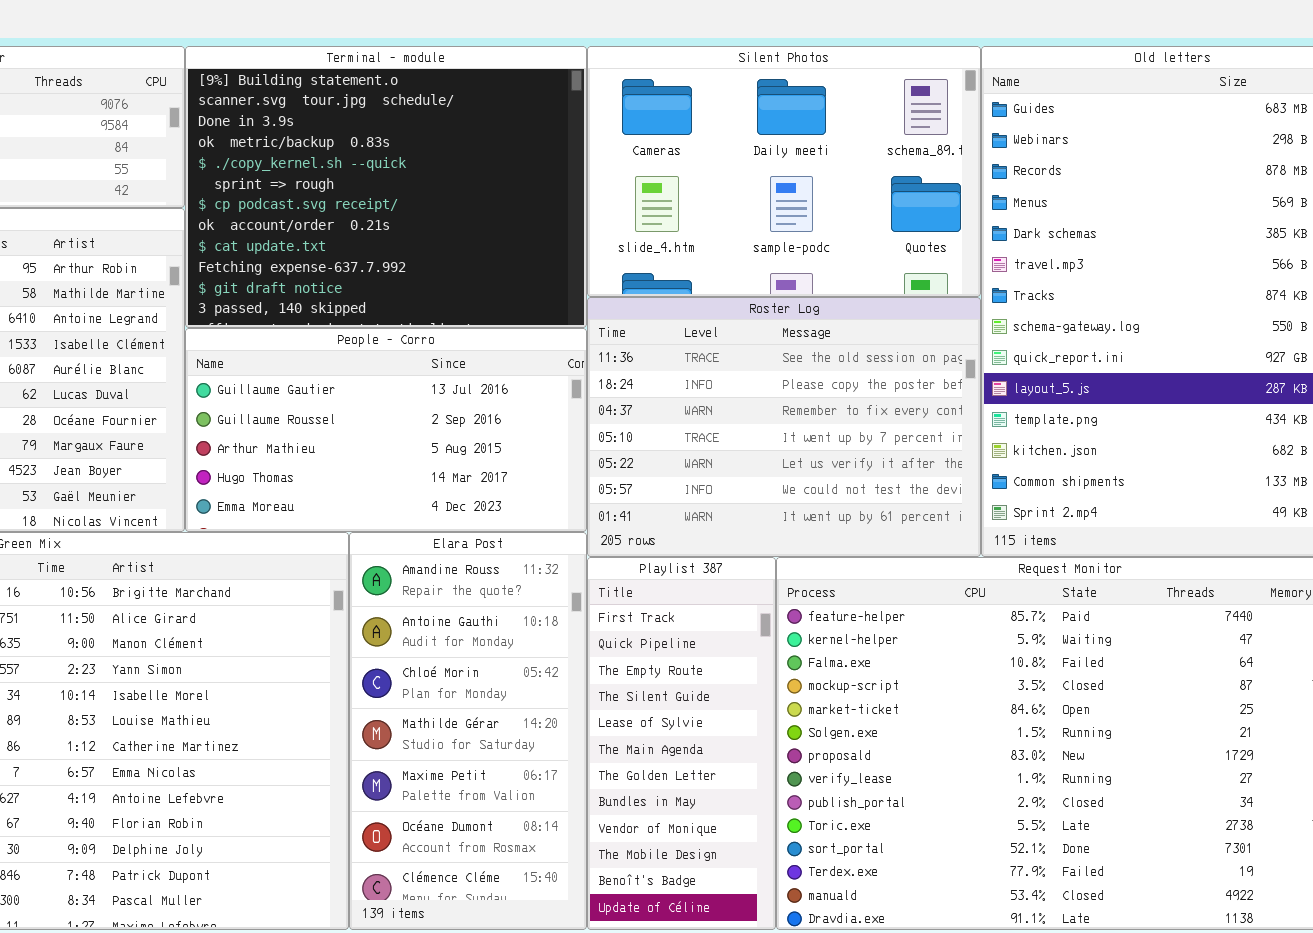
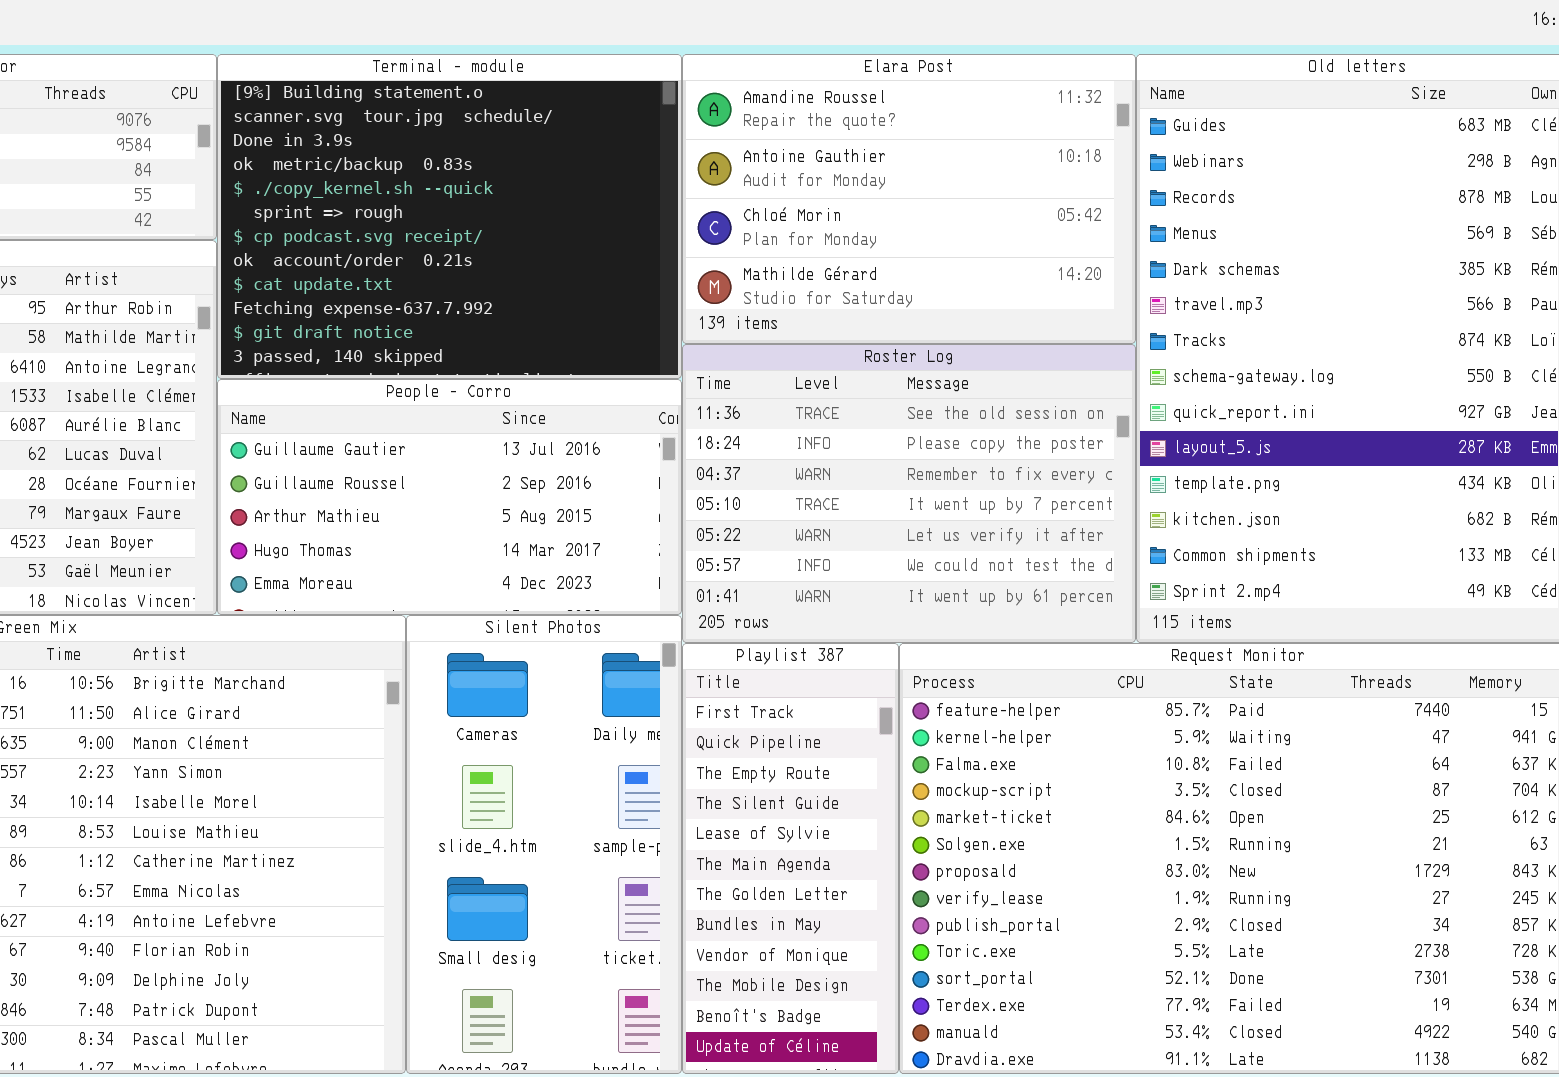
Silent Photos: [587,46,981,297] -> [406,615,682,1074], moved, resized
Elara Post: [349,532,587,930] -> [682,54,1136,344], moved, resized

